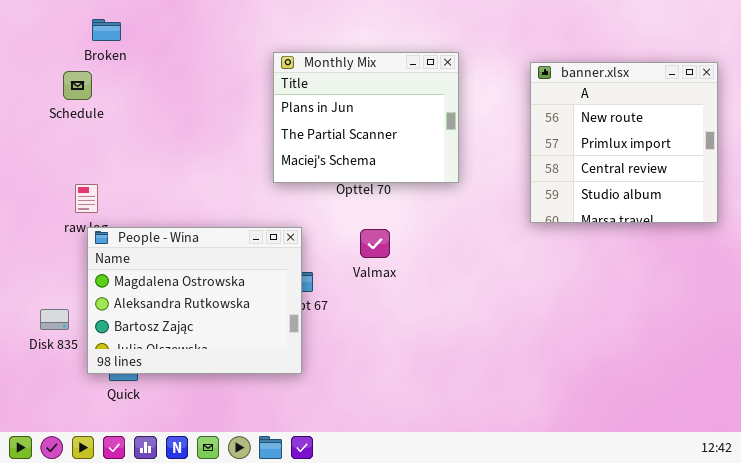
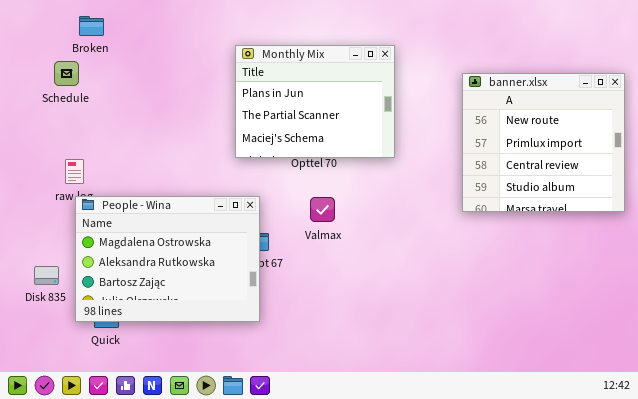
banner.xlsx: [530,62,718,223] -> [462,73,625,212], moved

